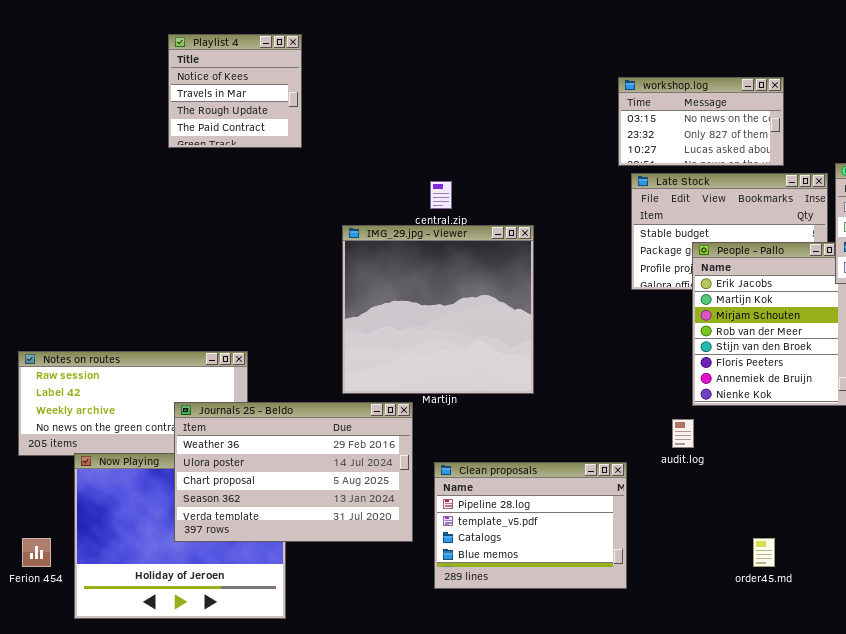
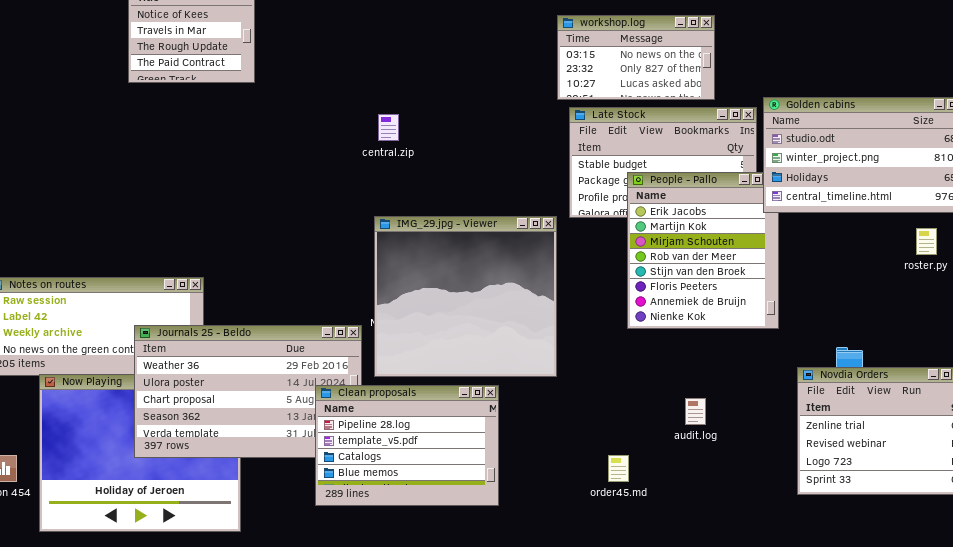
IMG_29.jpg - Viewer: [342,225,534,394] -> [374,216,557,377], moved
audit.log: [672,419,694,448] -> [685,398,706,425], moved
Clean proposals: [434,462,627,589] -> [315,385,499,506], moved
order45.md: [753,538,775,567] -> [608,455,629,482], moved

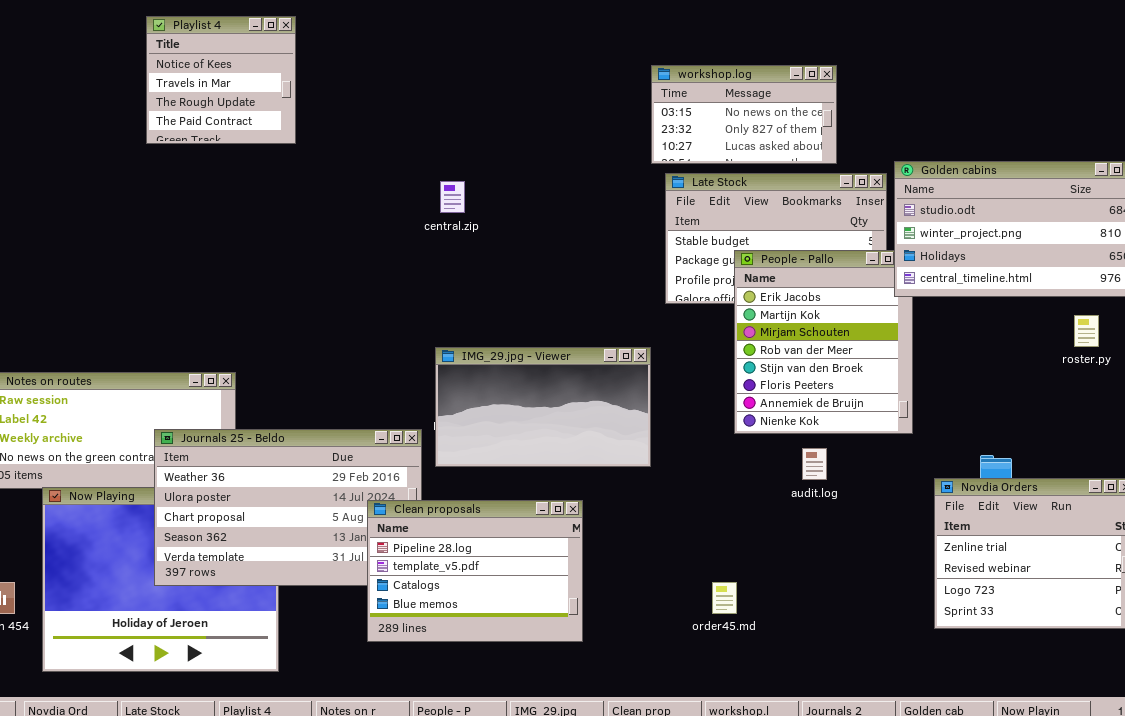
IMG_29.jpg - Viewer: [374,216,557,377] -> [435,347,651,467], moved, resized
audit.log: [685,398,706,425] -> [802,448,827,480], moved

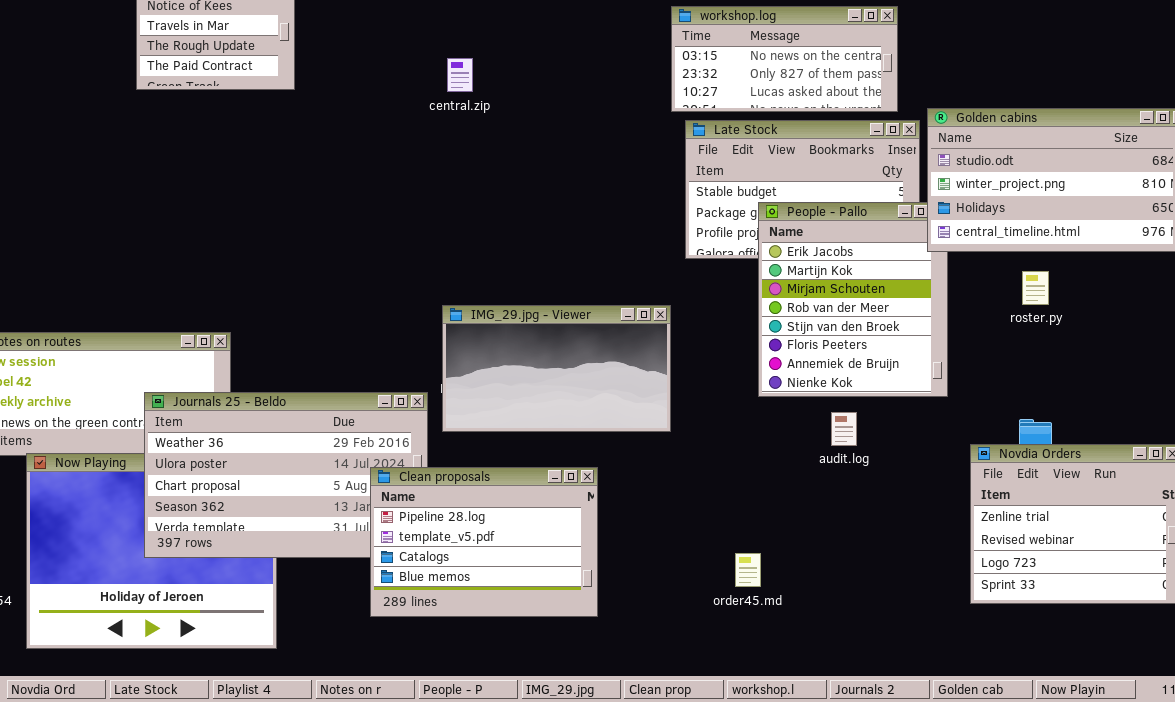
workshop.log: [651,65,837,164] -> [671,6,898,112], resized
central.zip: [440,181,465,213] -> [447,58,473,92], moved
roster.py: [1074,315,1099,347] -> [1022,271,1049,305], moved

